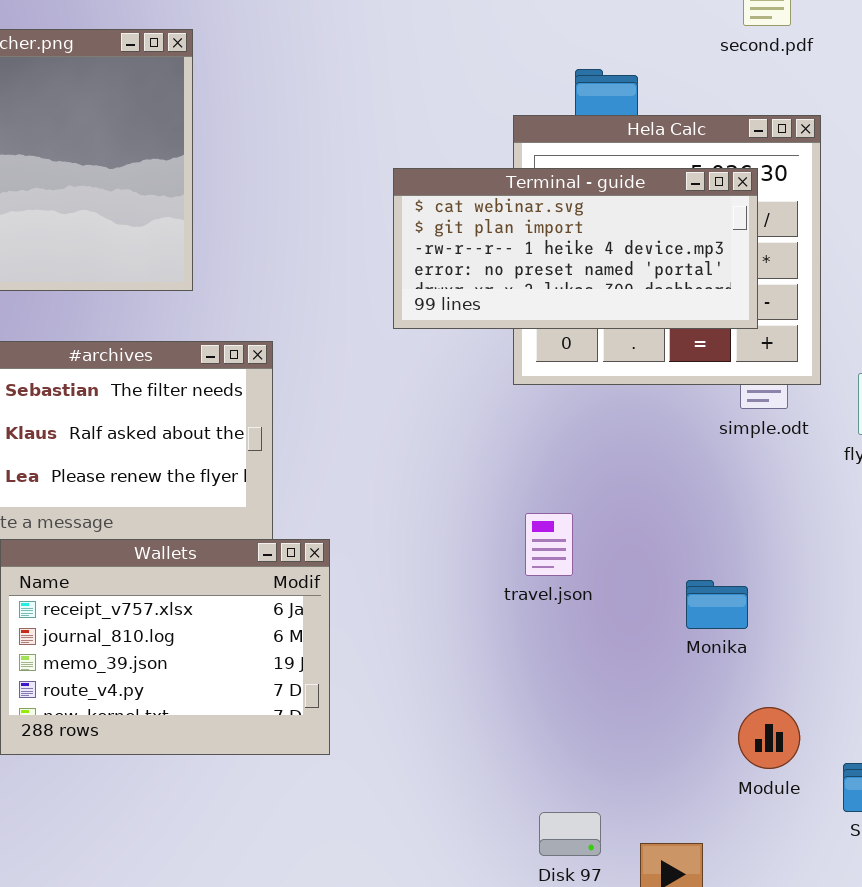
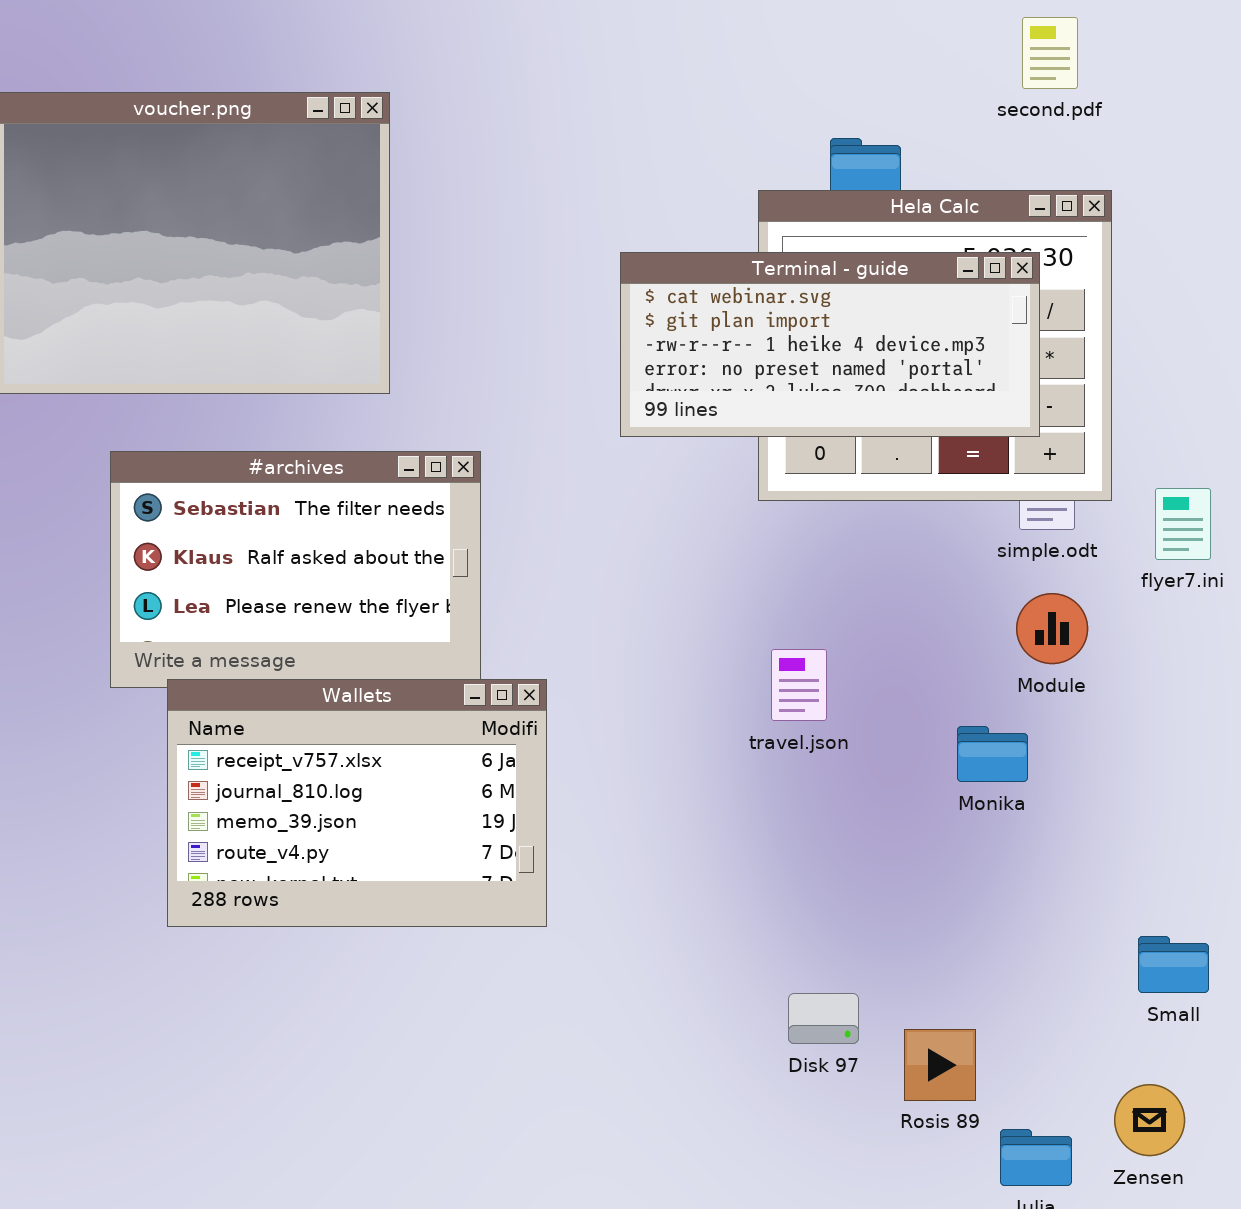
Module: [738,707,800,769] -> [1016,593,1088,664], moved

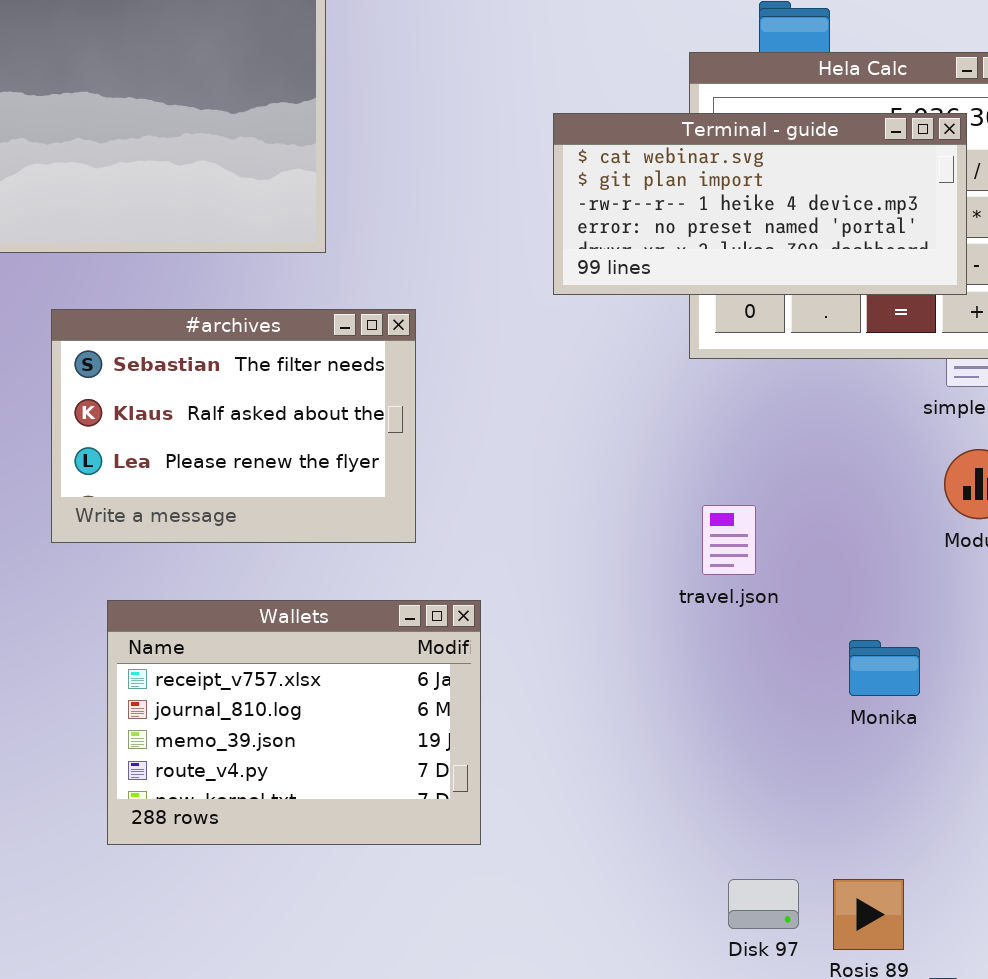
Wallets: [167,679,547,927] -> [107,600,481,845], moved
Monika: [957,726,1028,782] -> [849,640,920,696], moved
Disk 97: [788,993,859,1044] -> [728,879,799,929], moved

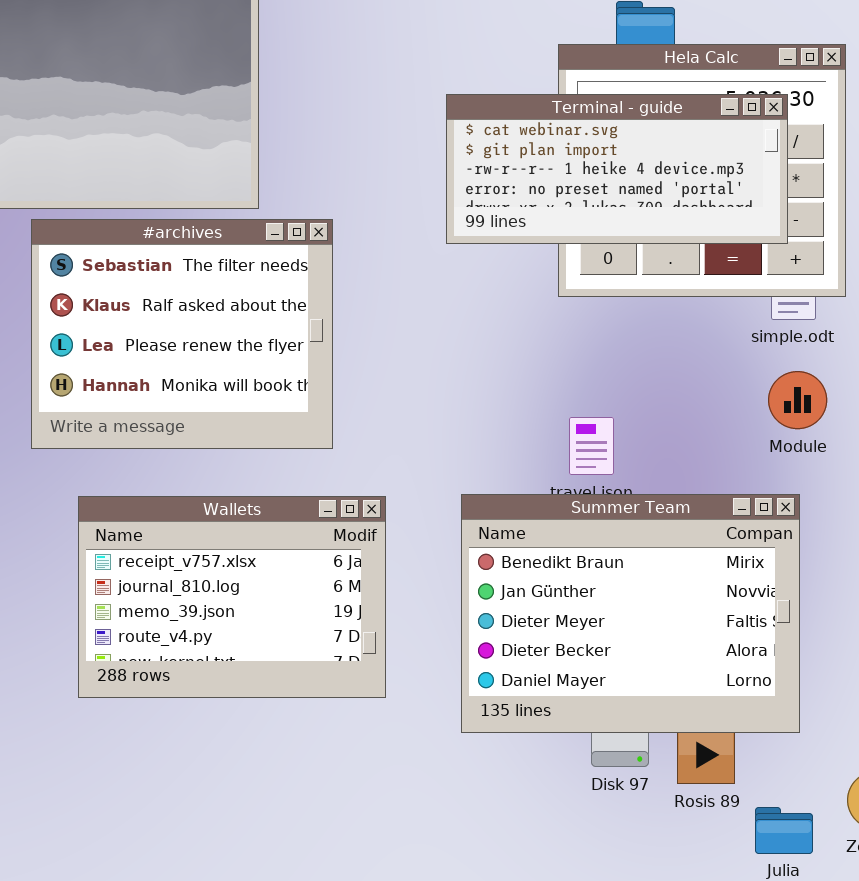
#archives: [51,309,416,543] -> [31,219,333,449], resized
Summer Team: none -> [461,494,800,733], opened

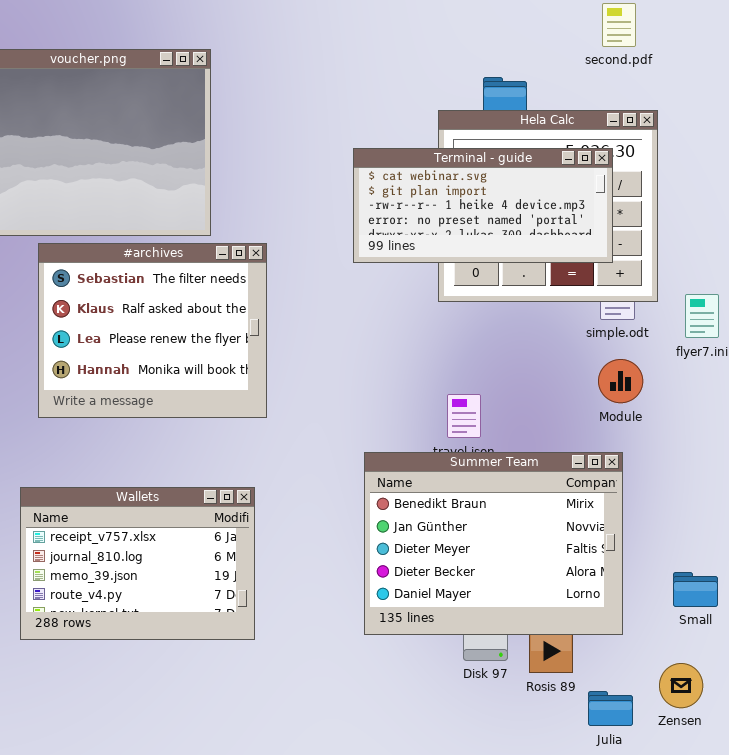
Wallets: [78,496,386,698] -> [20,487,255,640], moved

